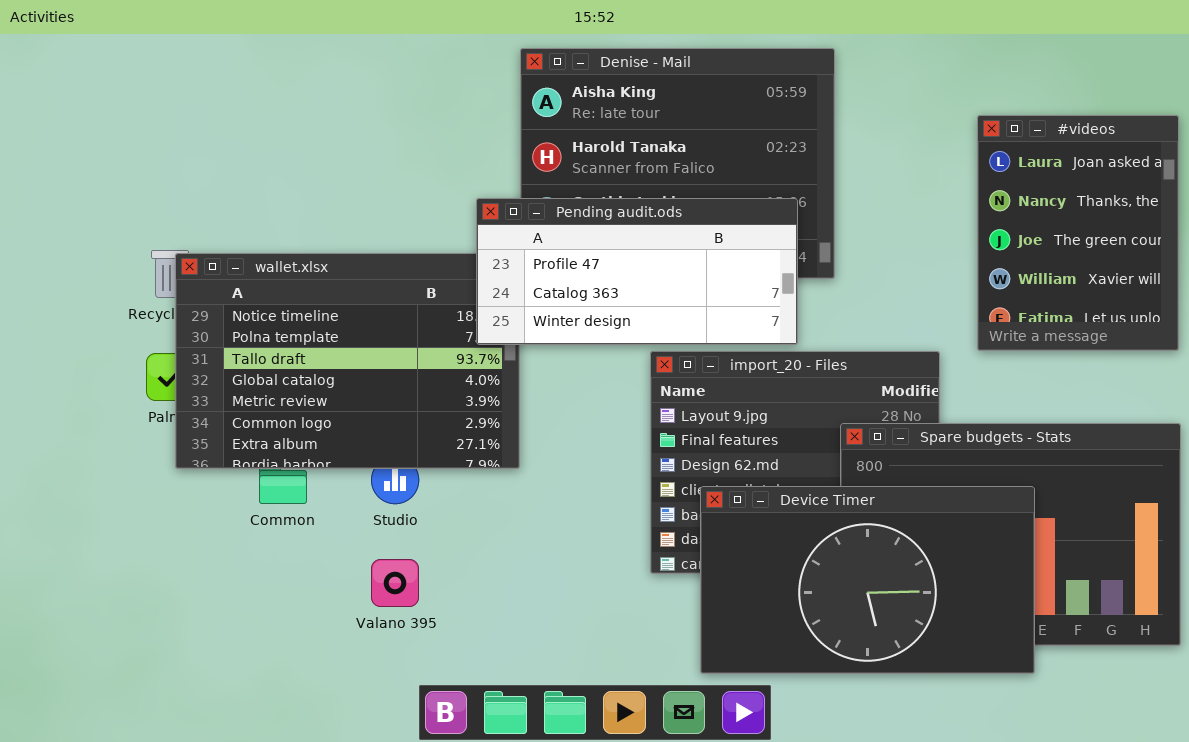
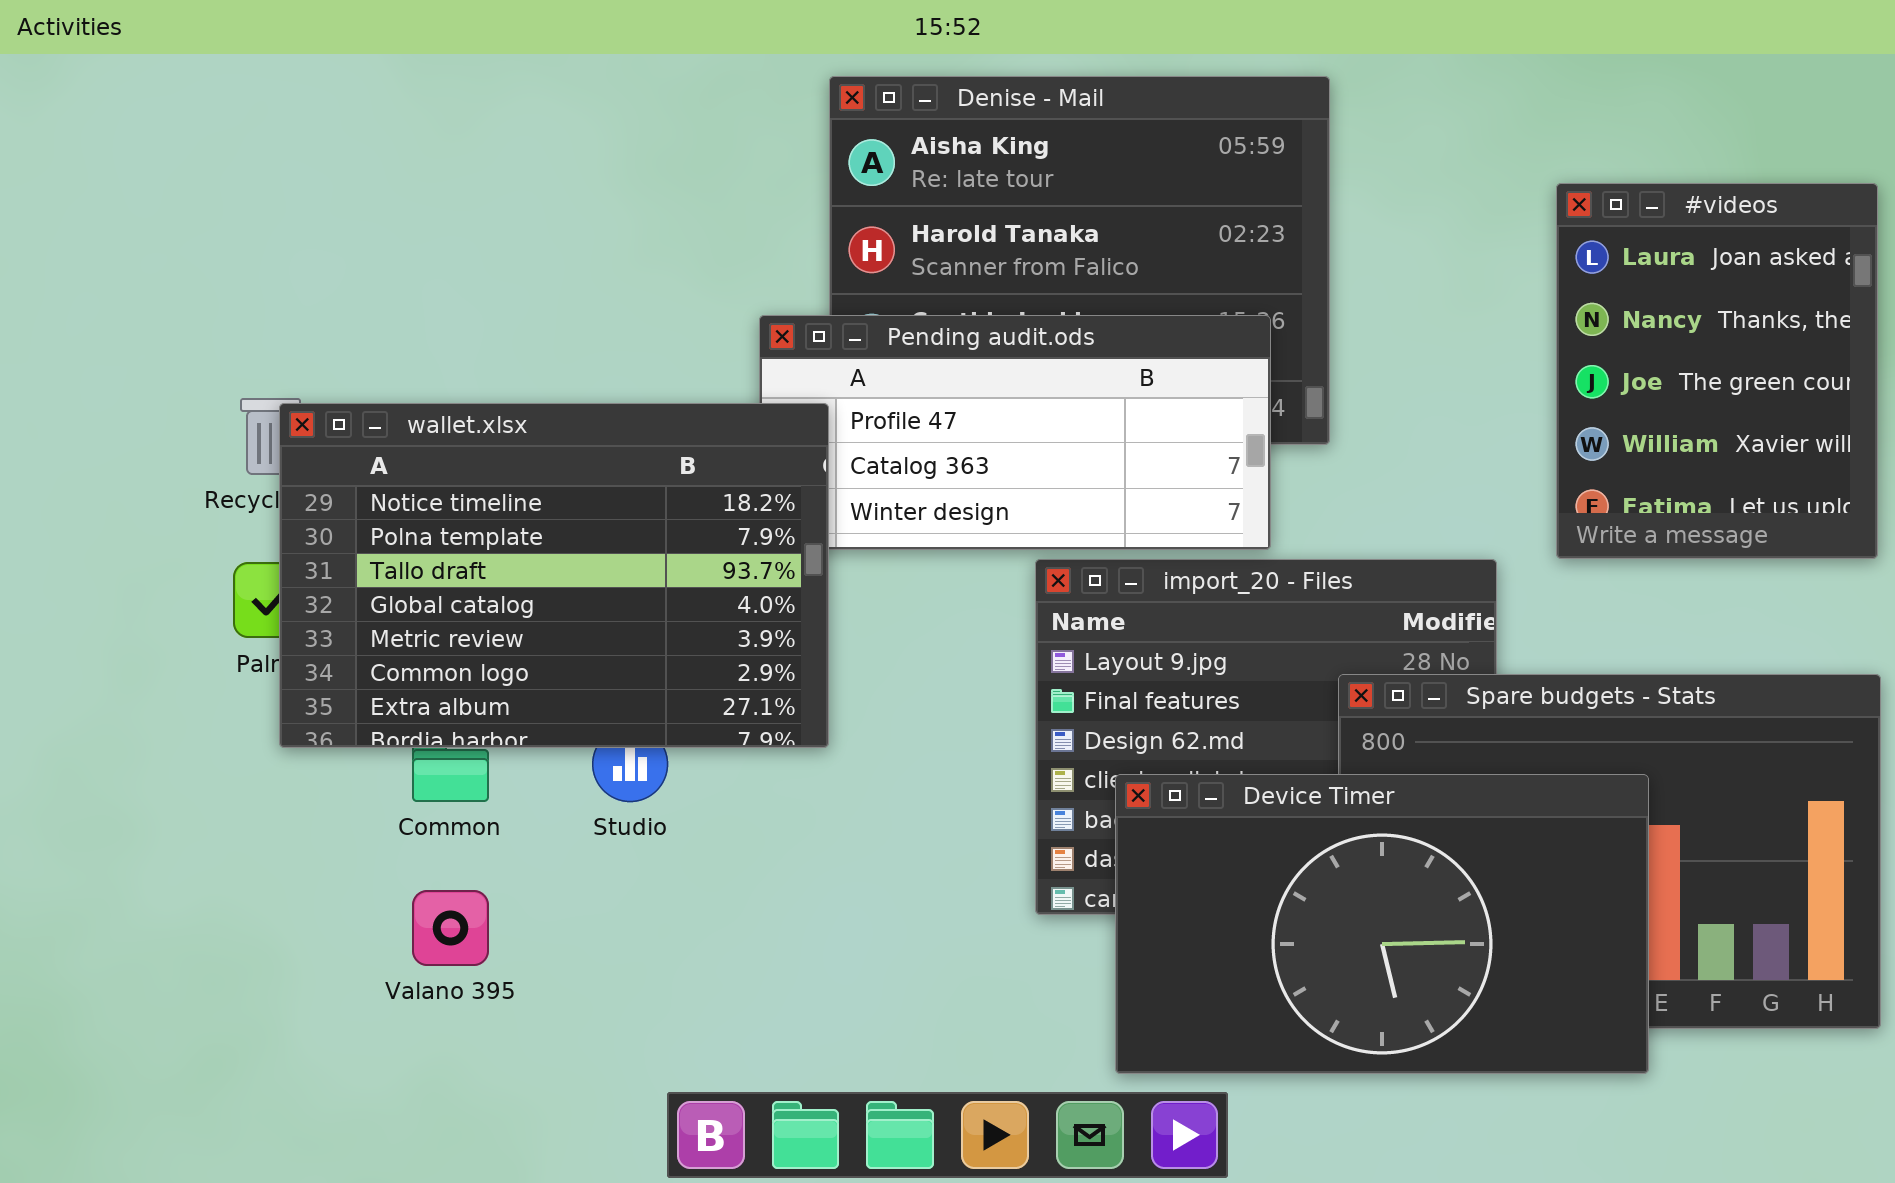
wallet.xlsx: [175,253,520,469] -> [279,403,829,748], raised
Valano 395: [371,559,419,607] -> [412,890,489,966], moved

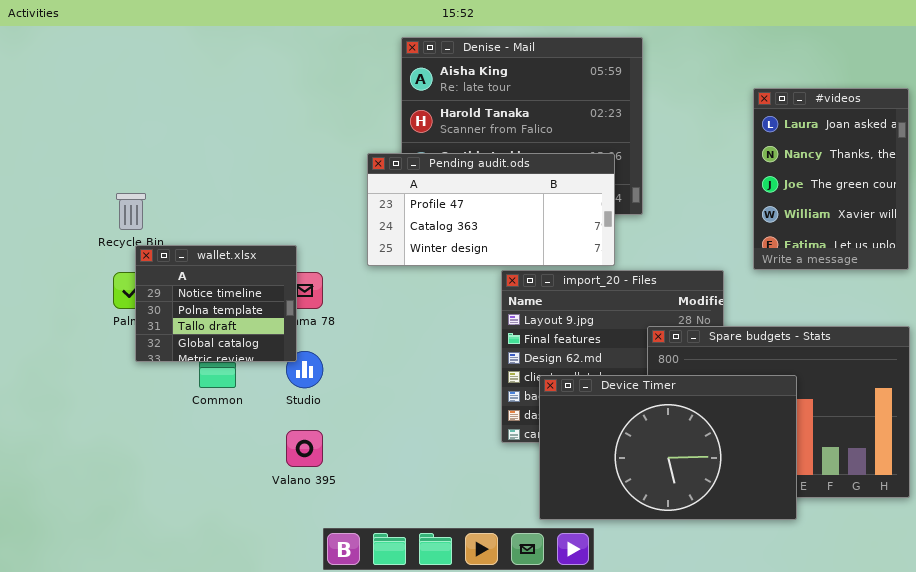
wallet.xlsx: [279,403,829,748] -> [135,245,297,362], resized
Valano 395: [412,890,489,966] -> [286,430,323,467], moved

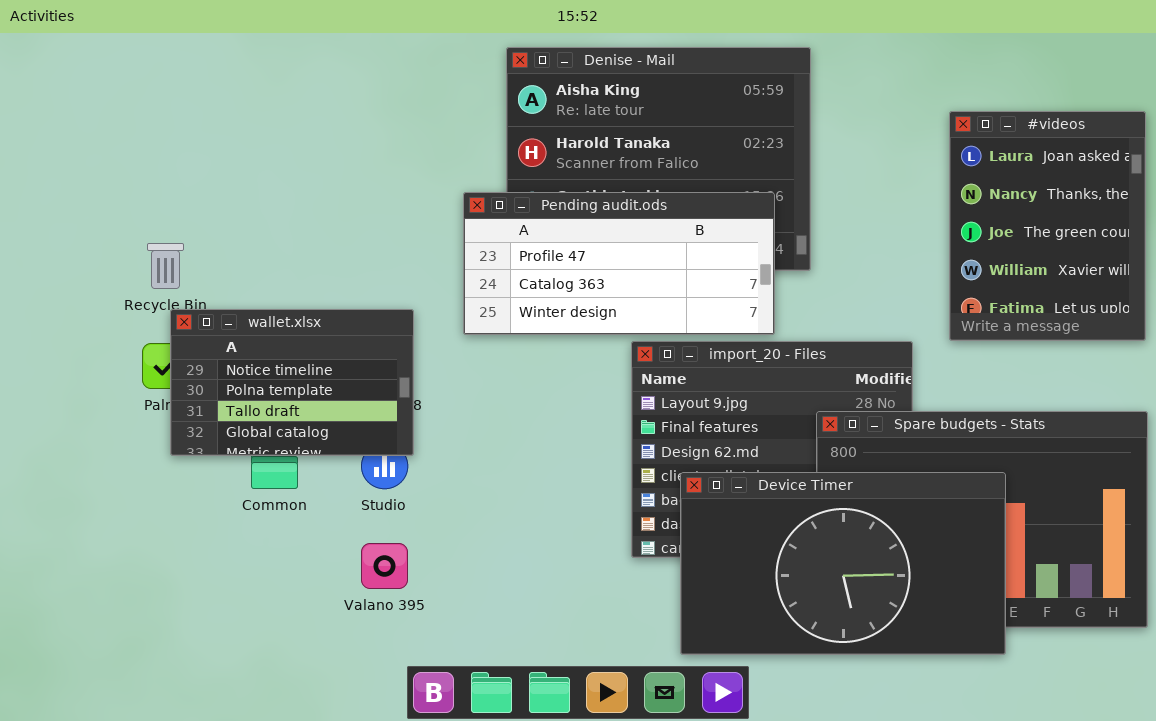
wallet.xlsx: [135,245,297,362] -> [170,309,414,456], resized

